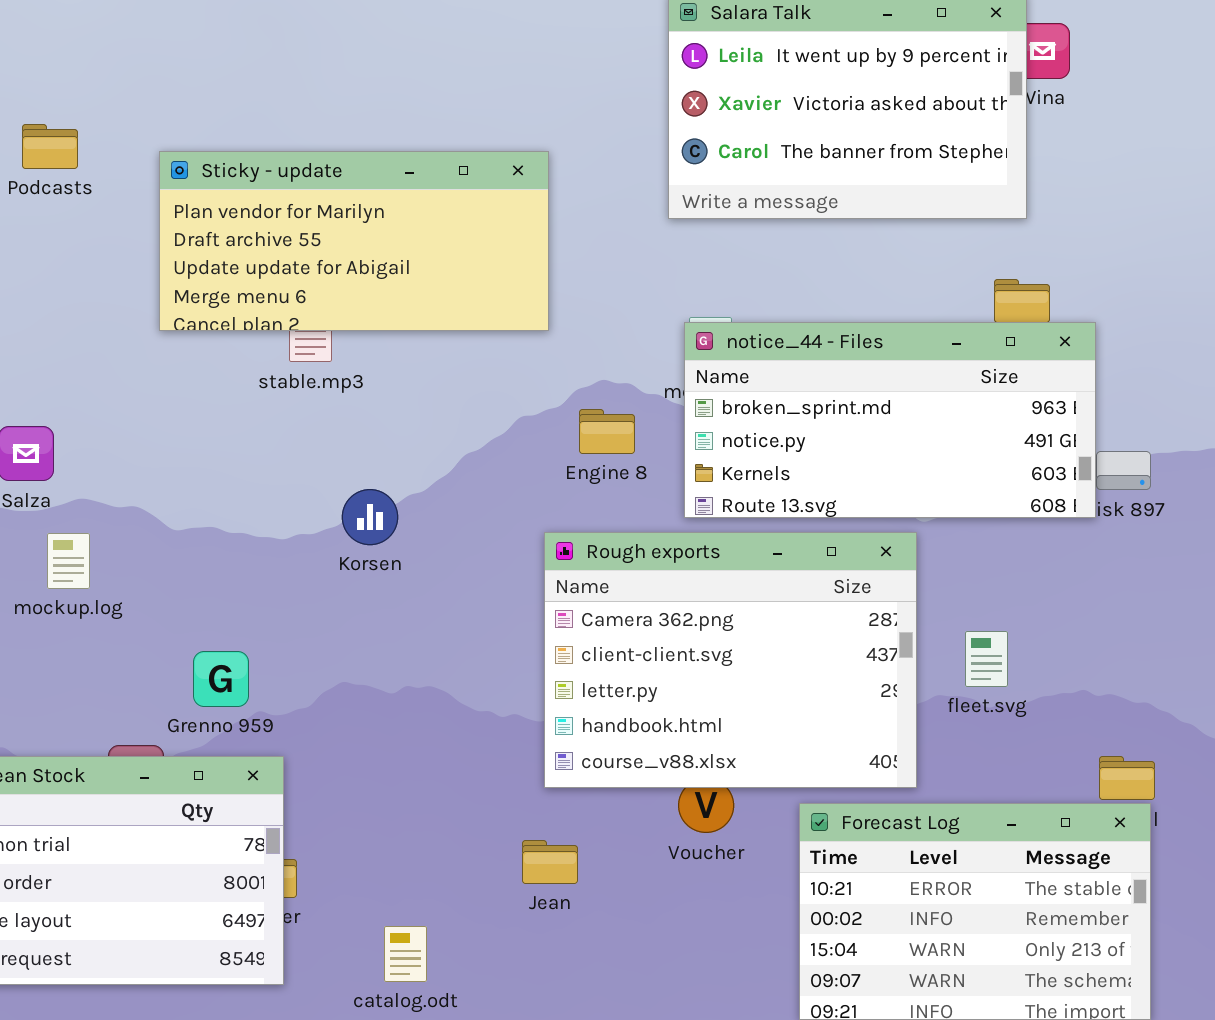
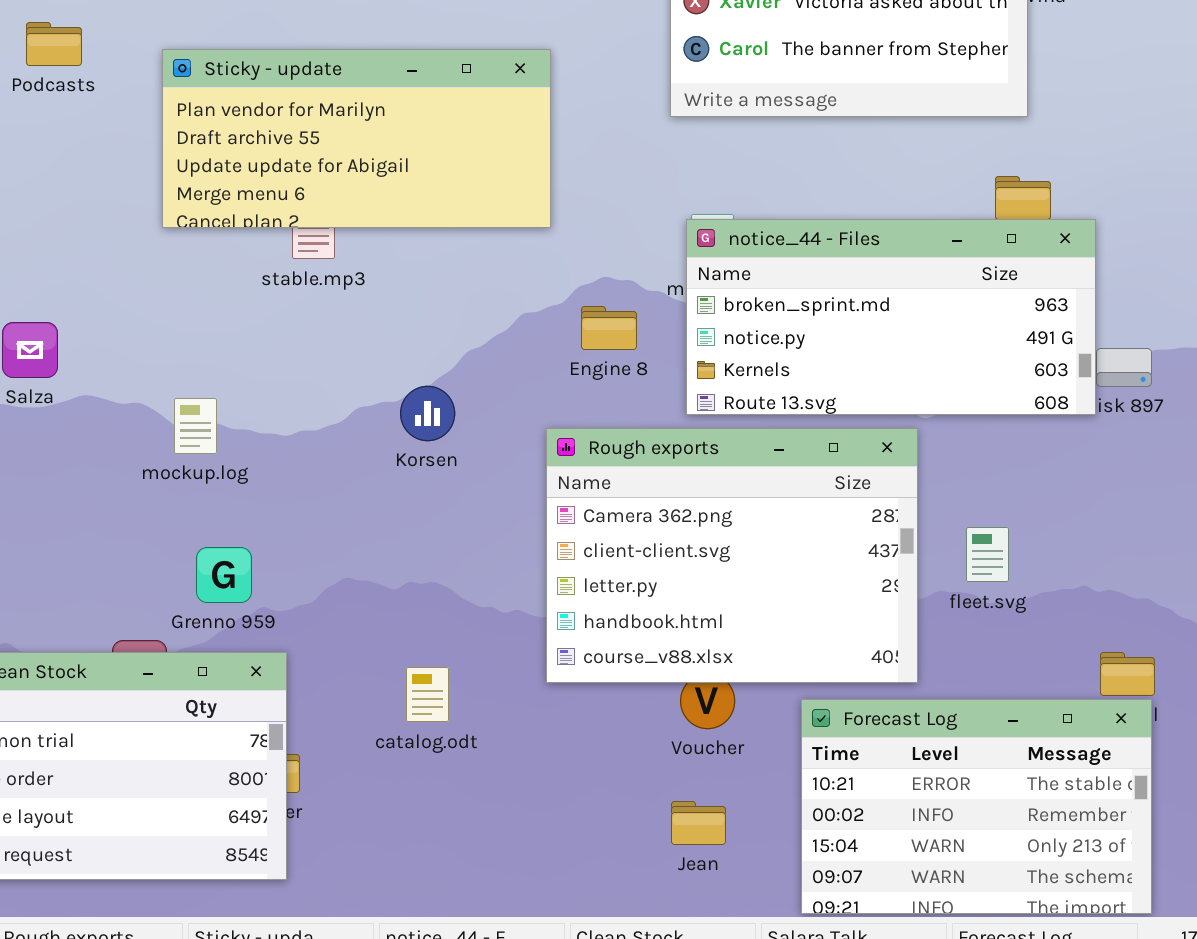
Korsen: [342,489,398,545] -> [400,386,455,441], moved
mockup.log: [47,533,90,589] -> [174,398,217,454], moved
Jean: [522,840,578,884] -> [671,801,726,845], moved
catalog.odt: [384,926,427,982] -> [406,667,449,722], moved

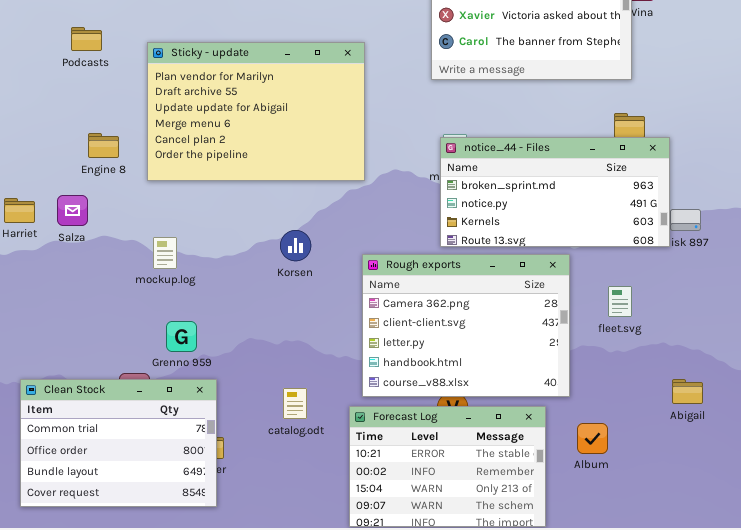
Sticky - update: [162,49,551,228] -> [147,42,365,181], resized
Engine 8: [581,306,637,350] -> [88,133,119,158], moved
fleet.svg: [966,527,1009,582] -> [608,286,632,317], moved
Forecast Log: [801,699,1152,914] -> [349,406,546,527], moved

